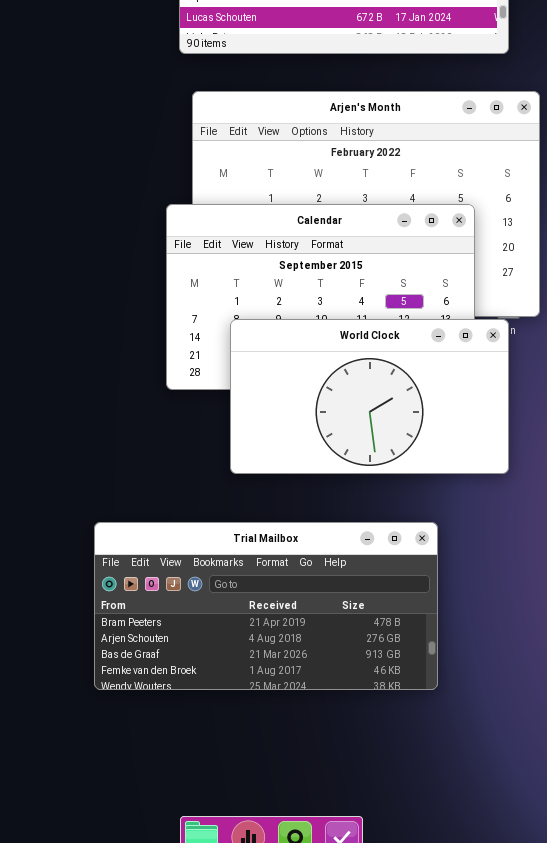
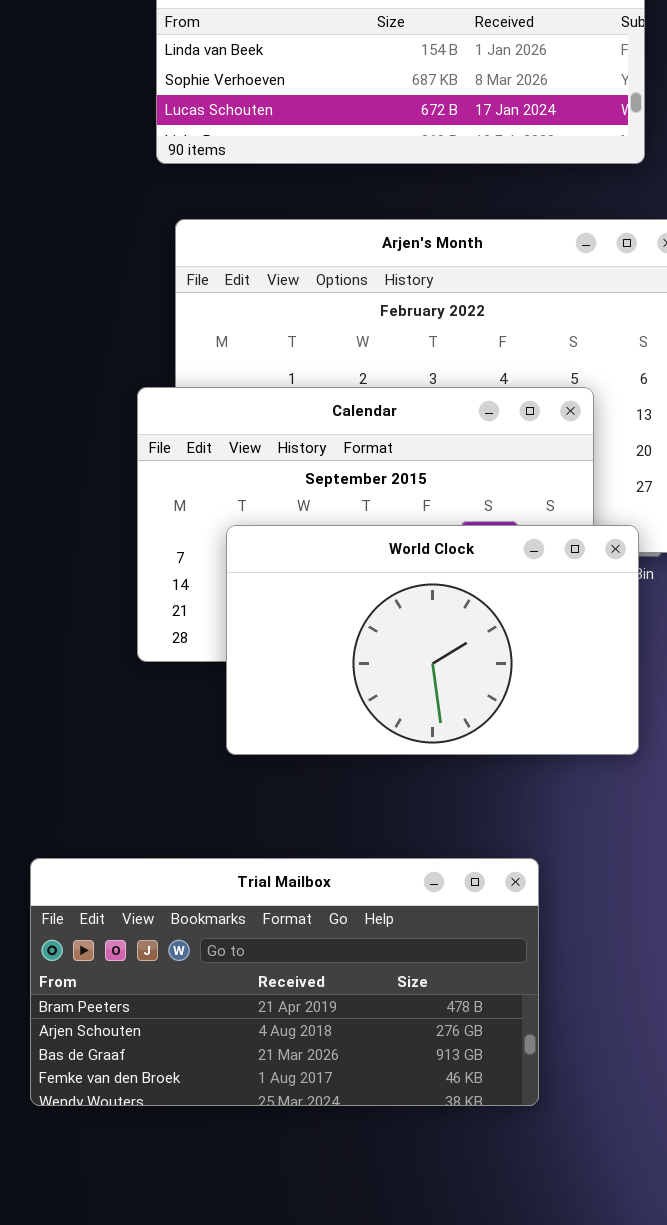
World Clock: [230,319,509,474] -> [226,525,639,755], moved

